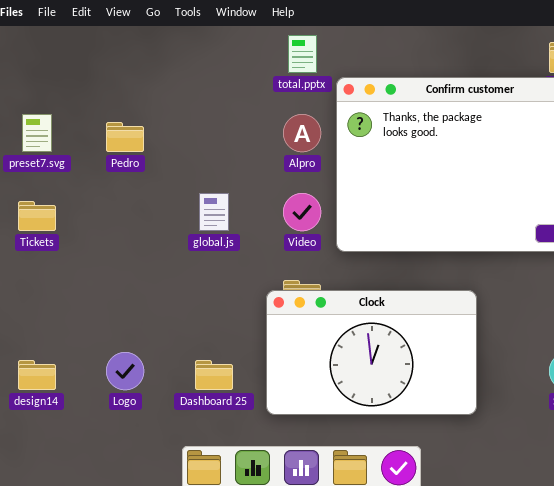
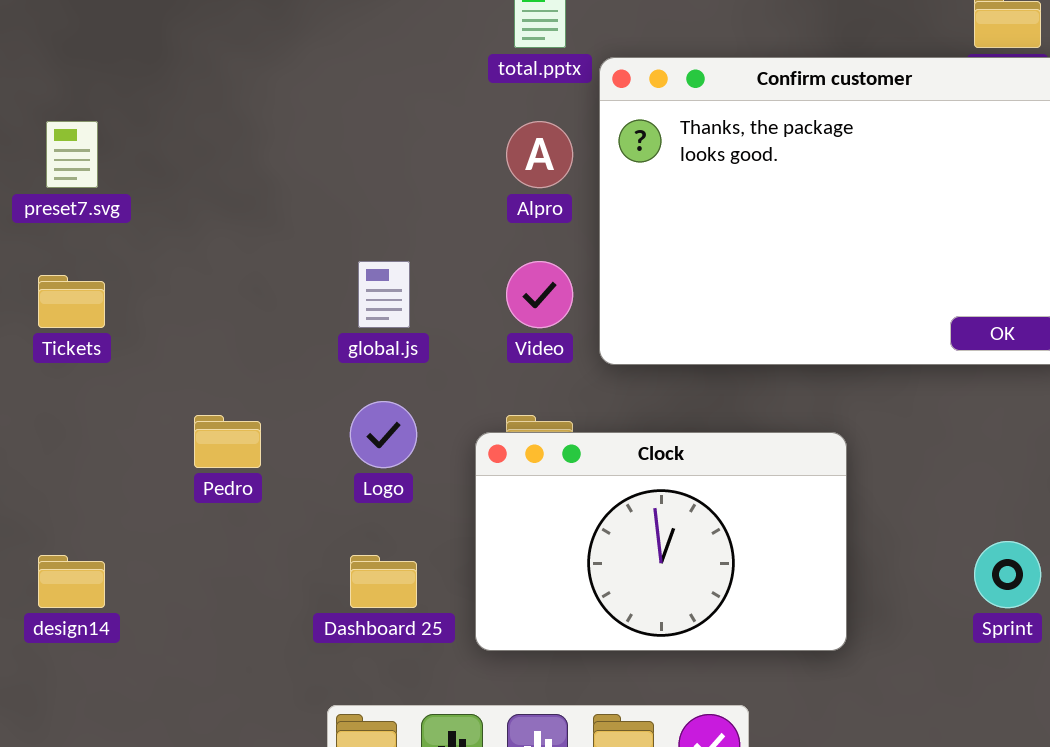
Pedro: [106,122,144,152] -> [194,415,261,468], moved
Logo: [106,352,144,390] -> [350,401,417,468], moved

